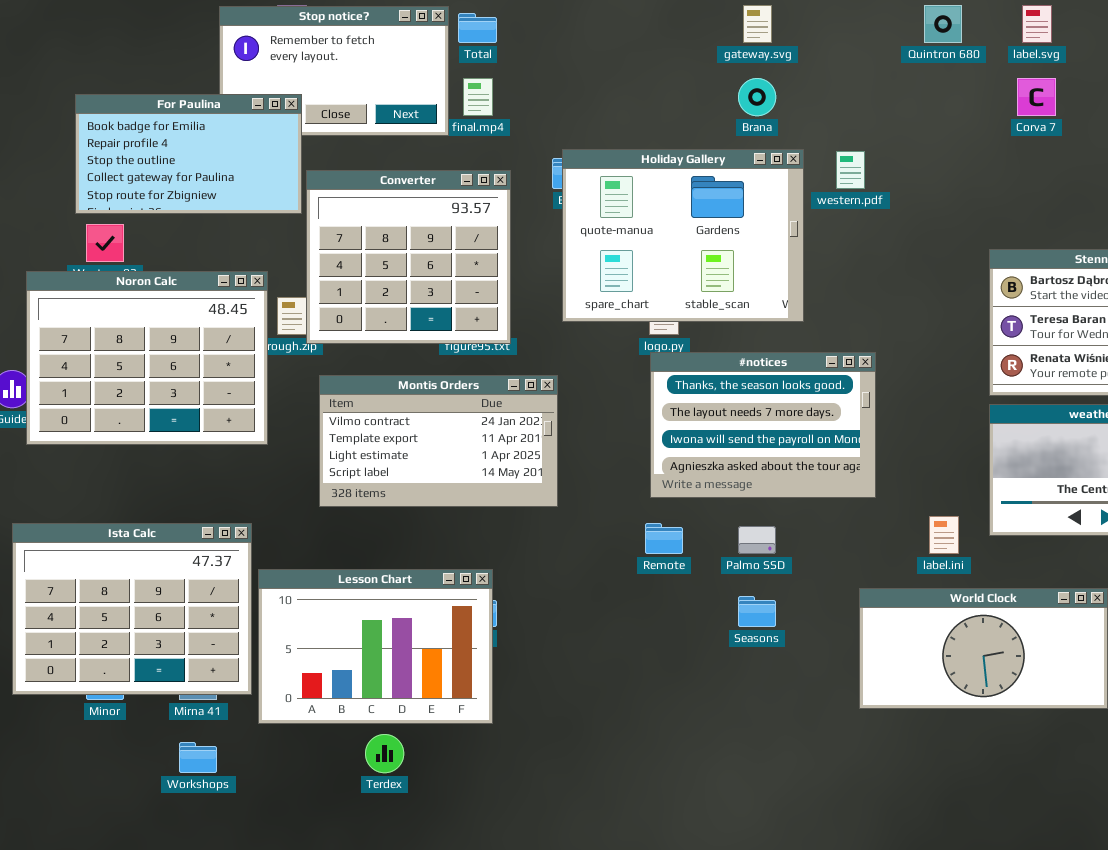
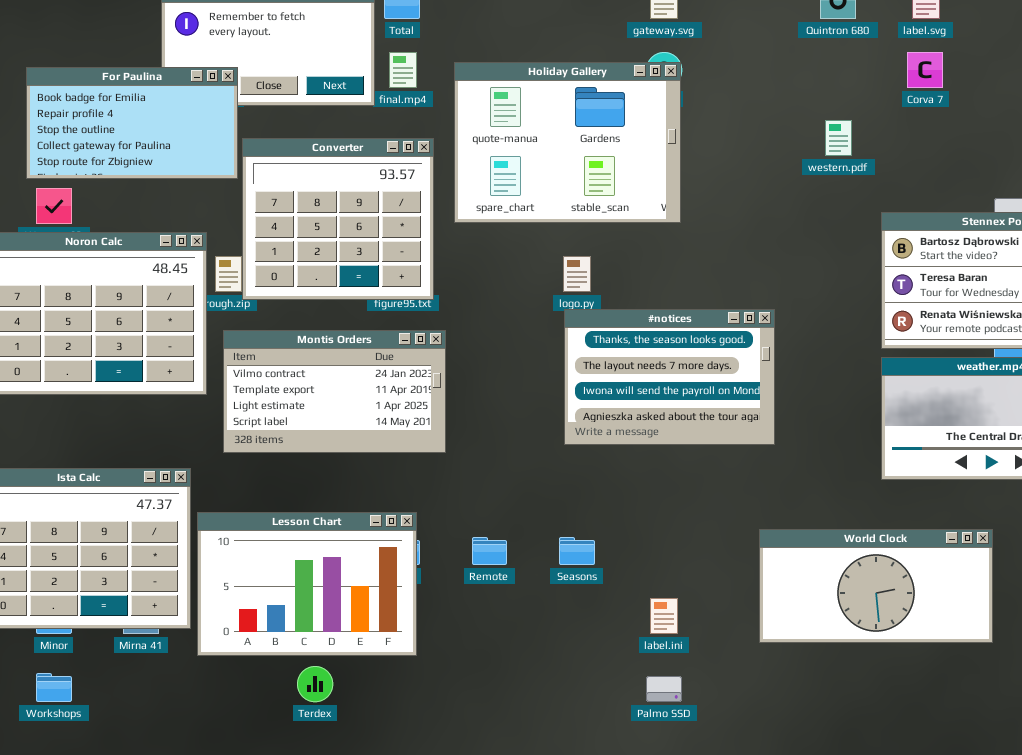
Holiday Gallery: [562,149,804,322] -> [454,62,681,223], moved
western.pdf: [836,151,865,189] -> [825,120,852,156], moved
Montis Orders: [319,375,558,507] -> [223,330,446,453], moved
label.ini: [929,516,959,554] -> [650,598,678,634], moved
Remote: [645,523,683,554] -> [472,537,507,565], moved
Palmo SSD: [738,526,776,554] -> [646,676,682,702], moved
Seasons: [738,596,776,627] -> [559,537,595,565], moved
Workshops: [179,742,217,773] -> [36,673,72,702], moved

